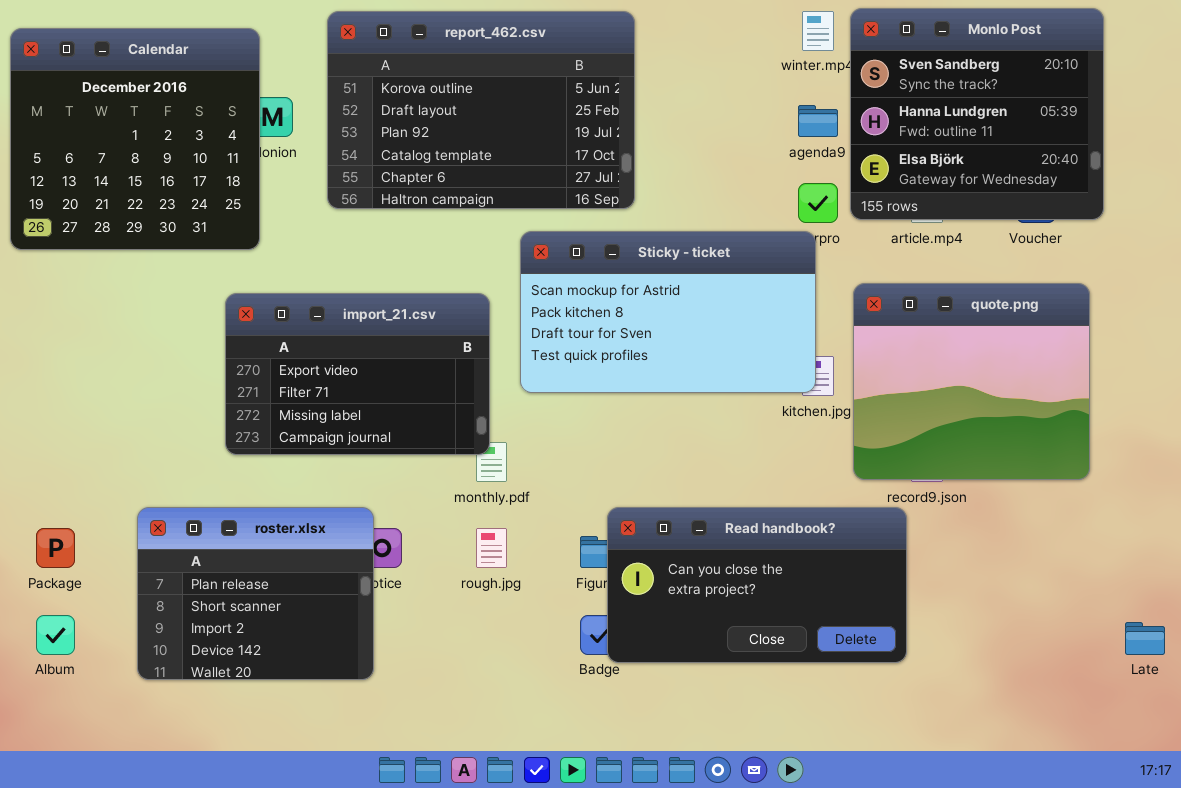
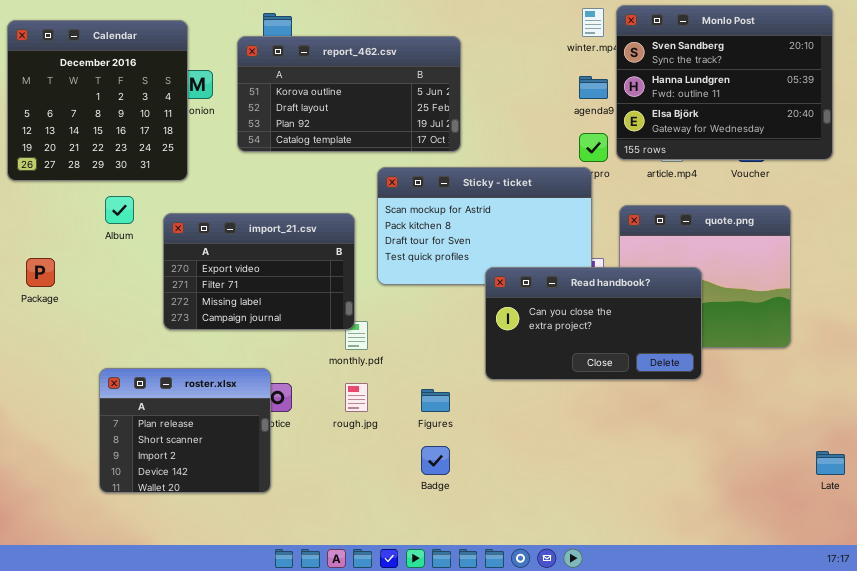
Monlo Post: [850,8,1104,220] -> [616,5,833,160], resized
report_462.csv: [327,11,635,209] -> [237,36,461,152], resized
Read handbook?: [607,507,907,663] -> [485,267,702,380], moved
Package: [36,528,75,568] -> [26,258,55,287], moved
Album: [36,615,75,655] -> [105,196,134,224], moved

